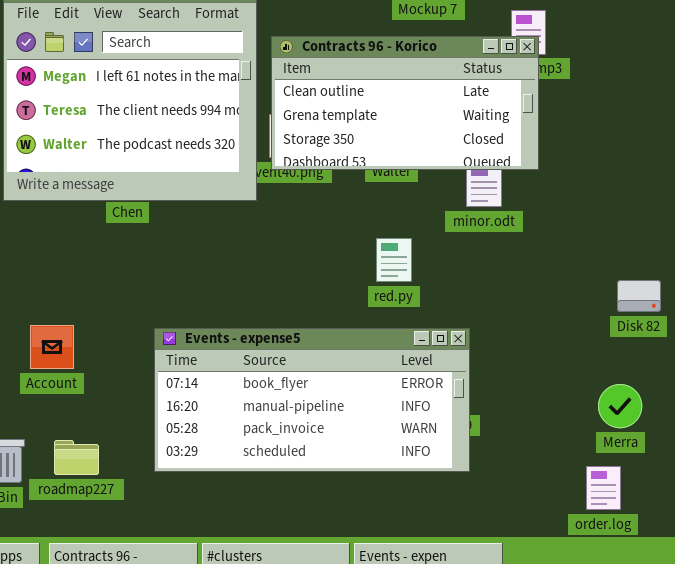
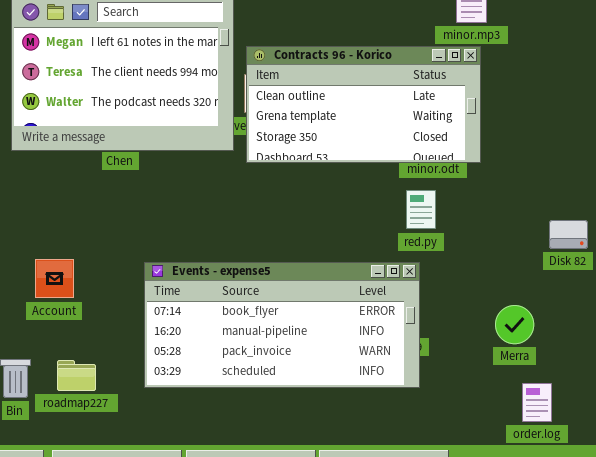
Contracts 96 - Korico: [271,36,539,170] -> [246,46,481,163], moved
red.py: [376,238,412,282] -> [406,190,436,229], moved
Merra: [598,384,642,428] -> [495,305,534,344], moved

